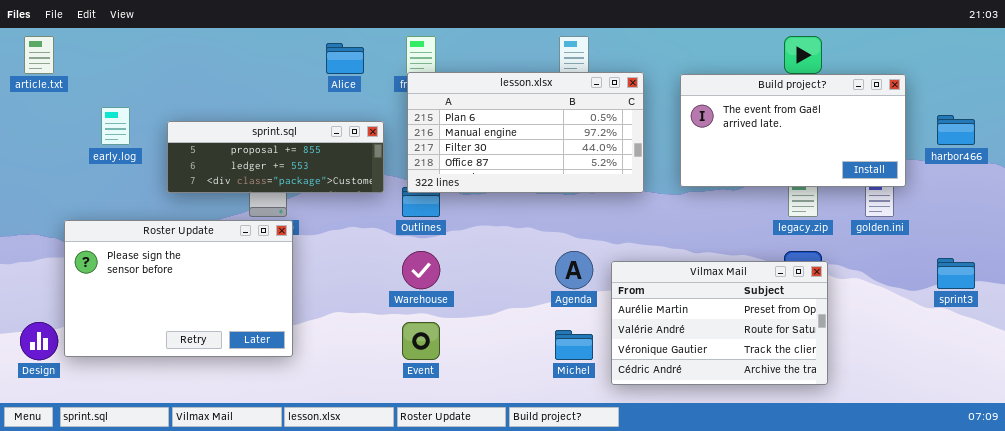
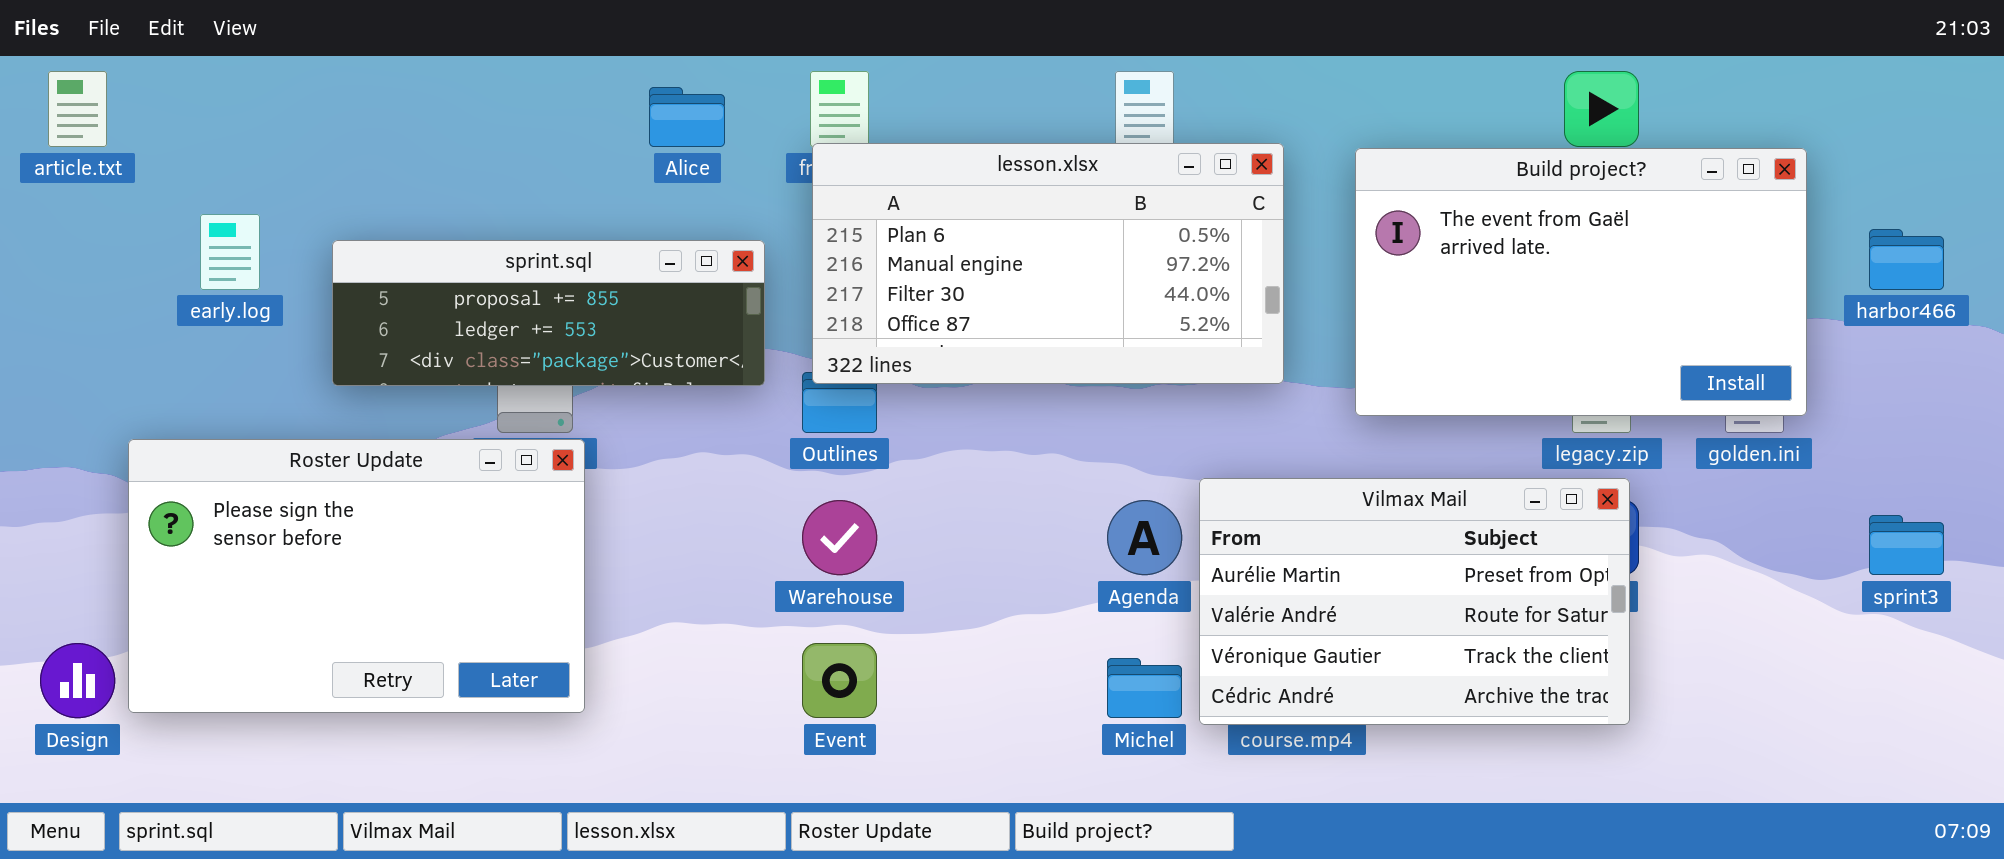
Build project?: [680,74,906,187] -> [1355,148,1807,416], resized
Vilmax Mail: [611,261,828,385] -> [1199,478,1630,725], moved

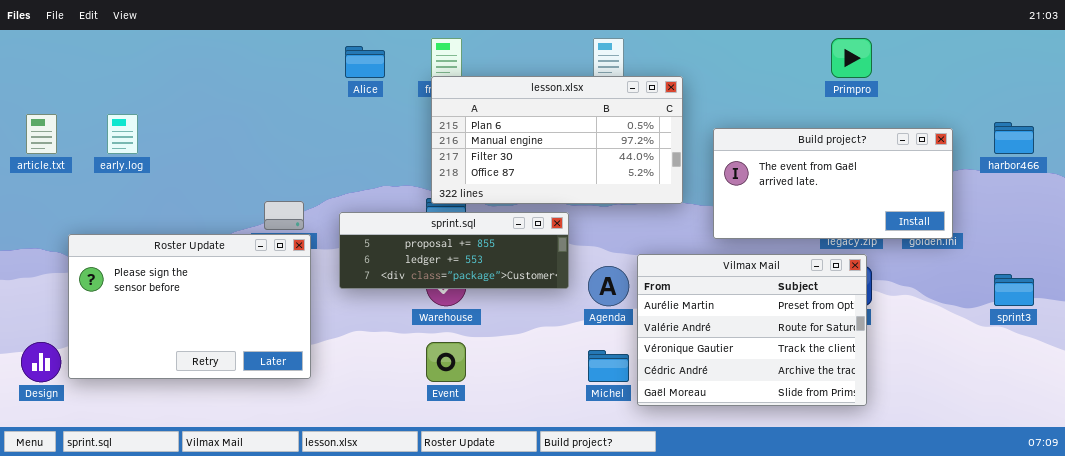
article.txt: [48,71,107,147] -> [26,114,57,154], moved
Build project?: [1355,148,1807,416] -> [713,128,953,239], moved, resized
sprint.sql: [332,240,765,386] -> [339,212,569,289], moved
Vilmax Mail: [1199,478,1630,725] -> [637,254,867,406], resized

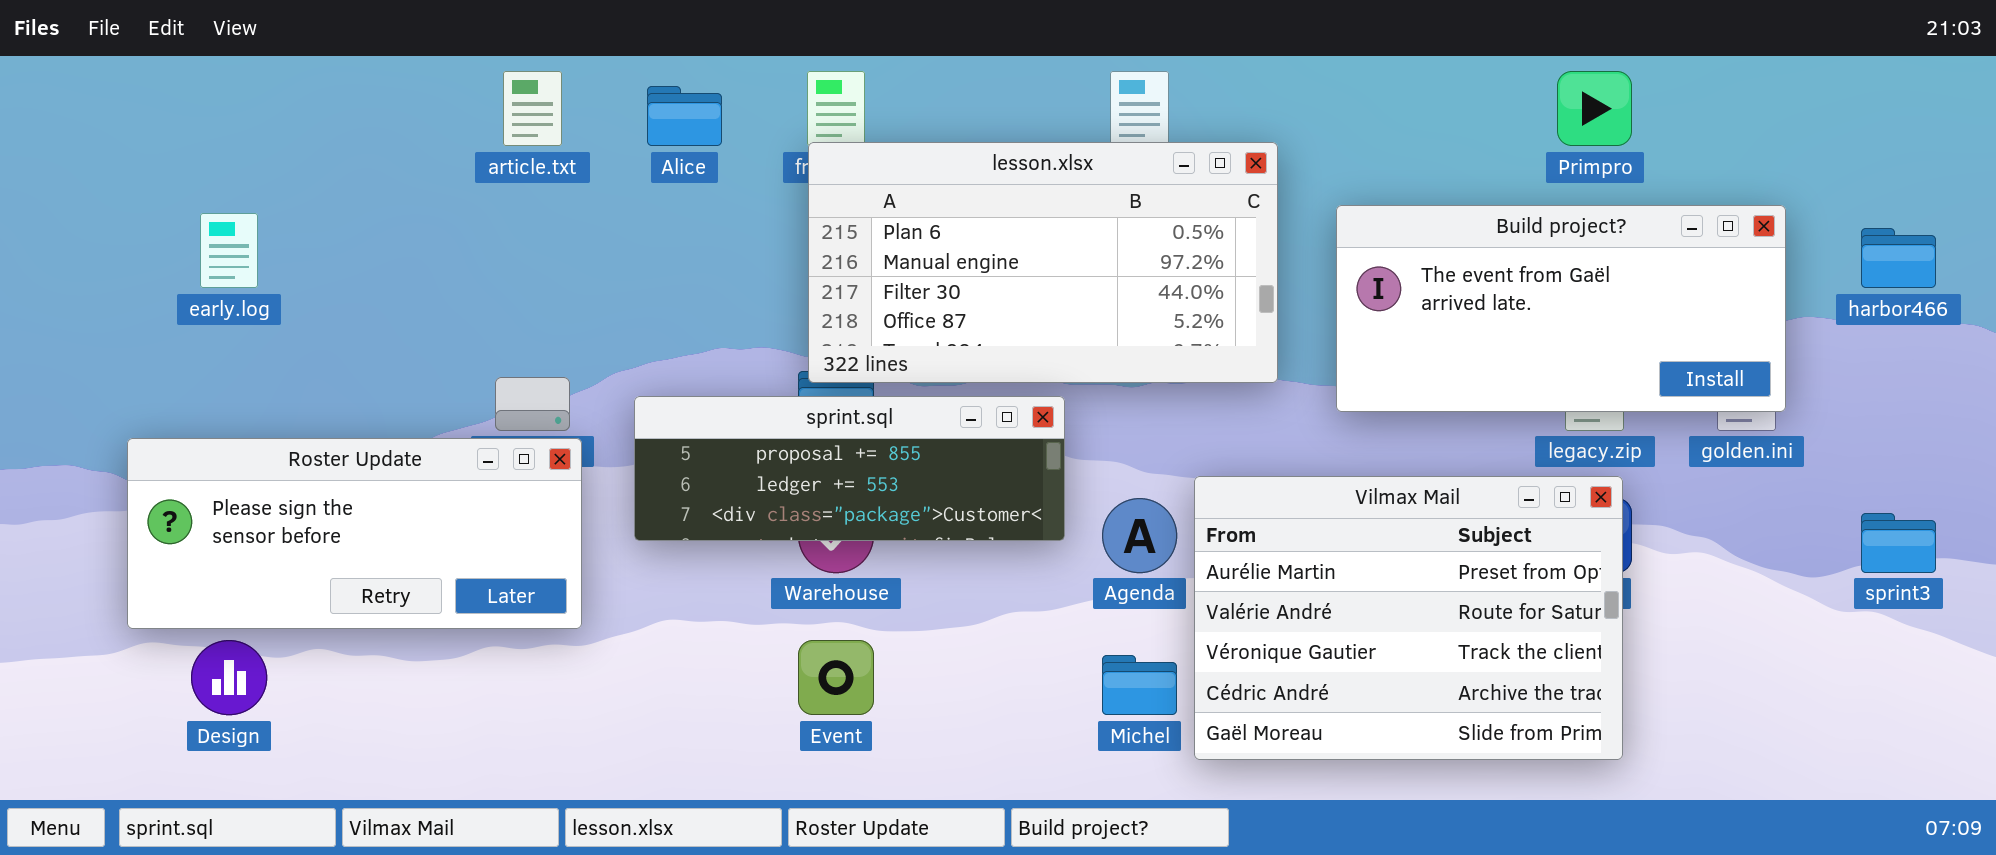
article.txt: [26,114,57,154] -> [503,71,562,146], moved
Build project?: [713,128,953,239] -> [1336,205,1786,412], moved
Roster Update: [68,234,311,379] -> [127,438,582,629], resized
Design: [21,342,61,382] -> [191,640,267,715], moved

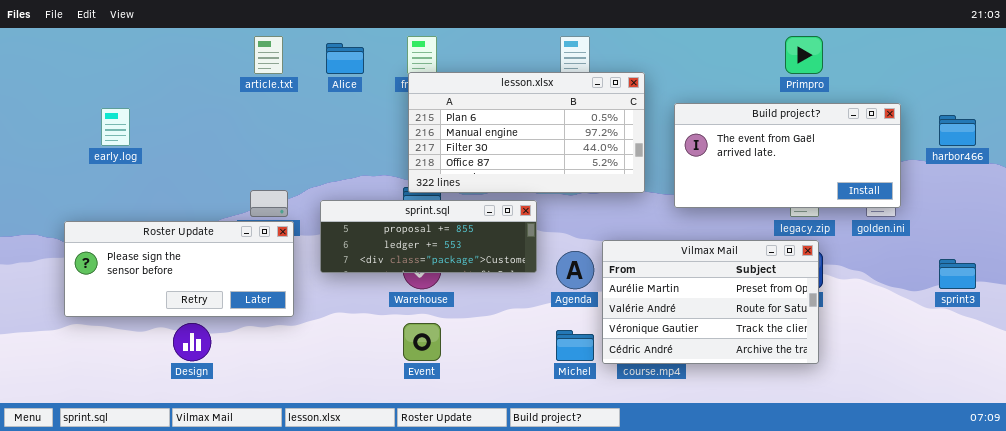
Vilmax Mail: [1194,476,1623,760] -> [602,240,819,364], resized
Design: [191,640,267,715] -> [173,323,211,361], moved

